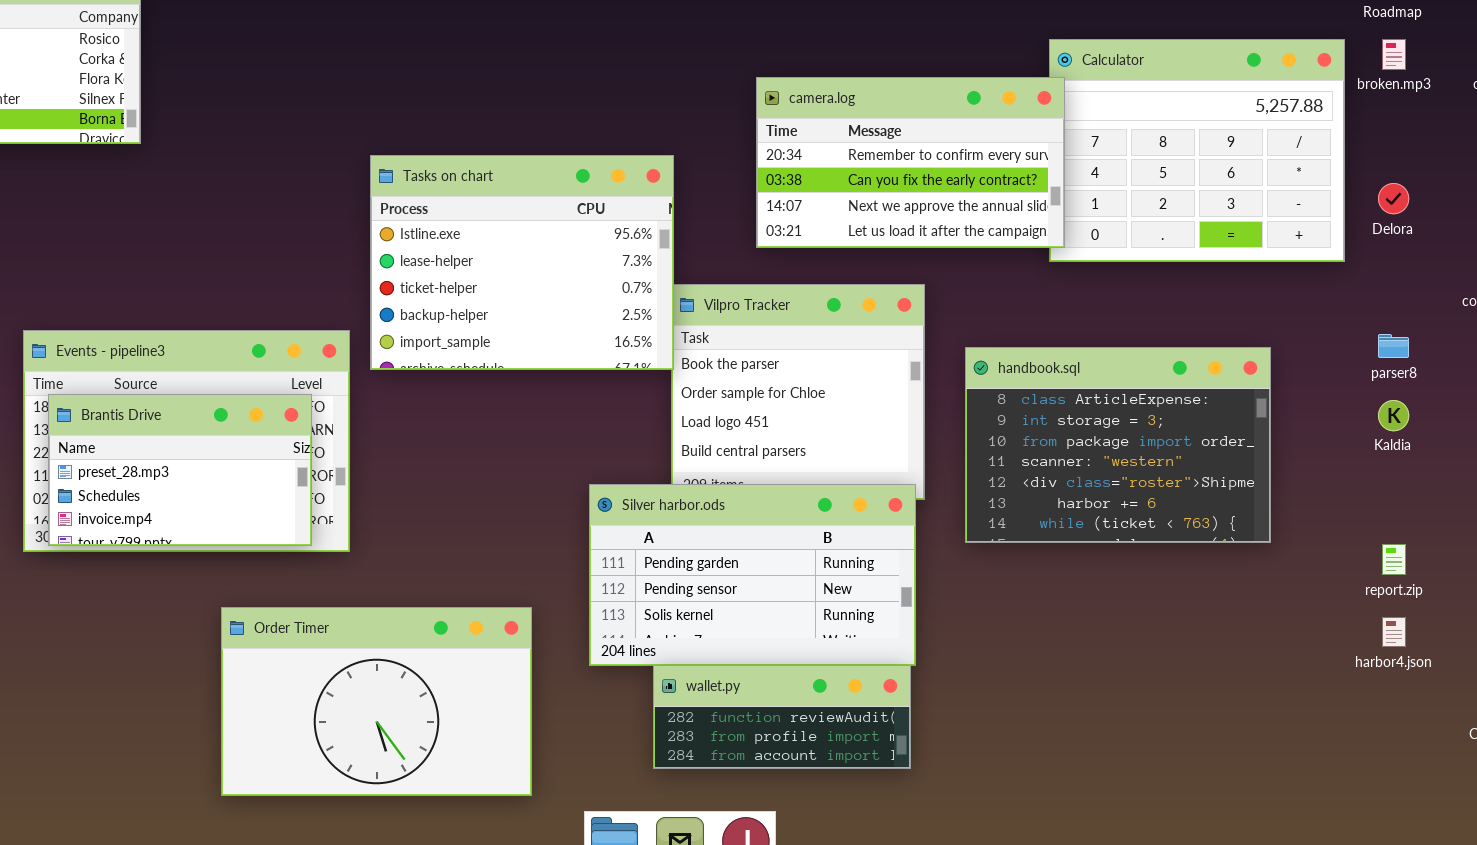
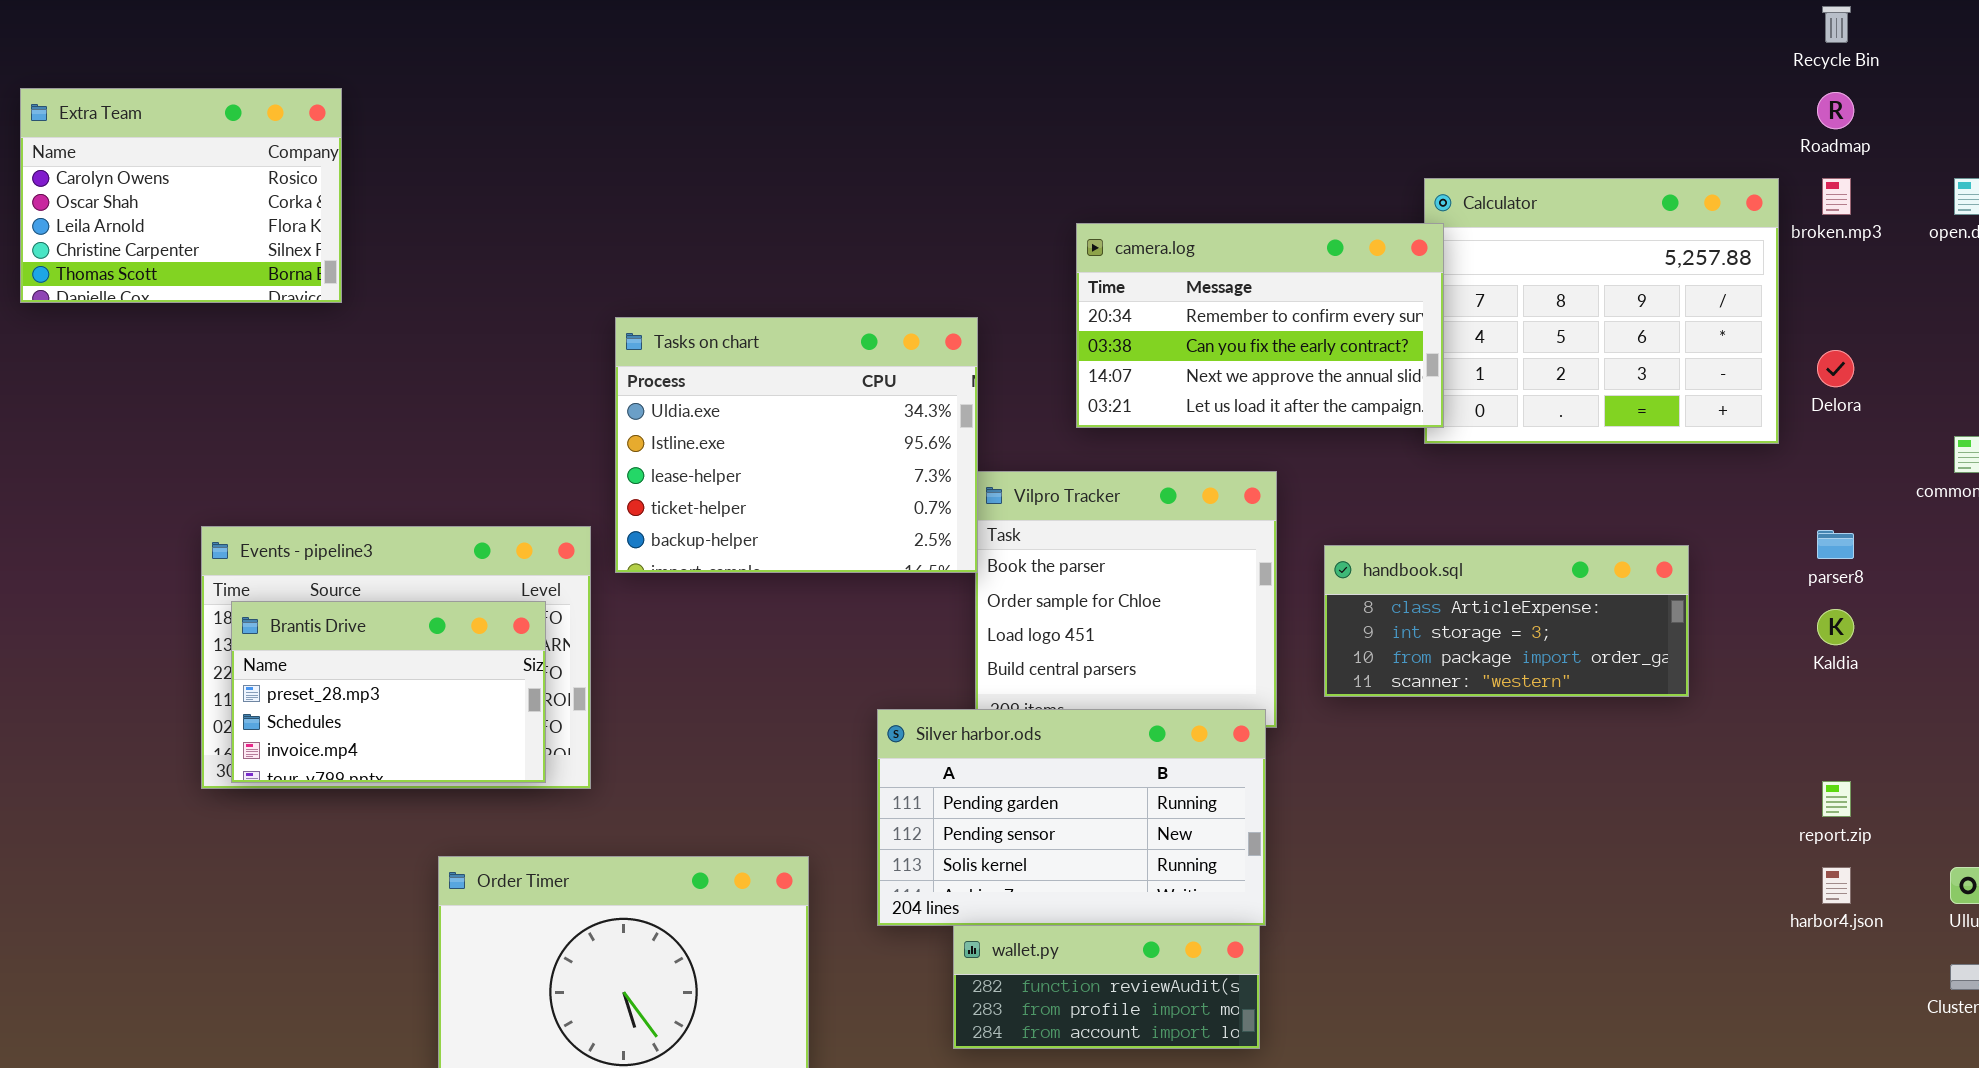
Tasks on chart: [370,155,674,370] -> [615,317,978,573], scrolled up 1 row
handbook.sql: [965,347,1271,543] -> [1324,545,1689,697], resized

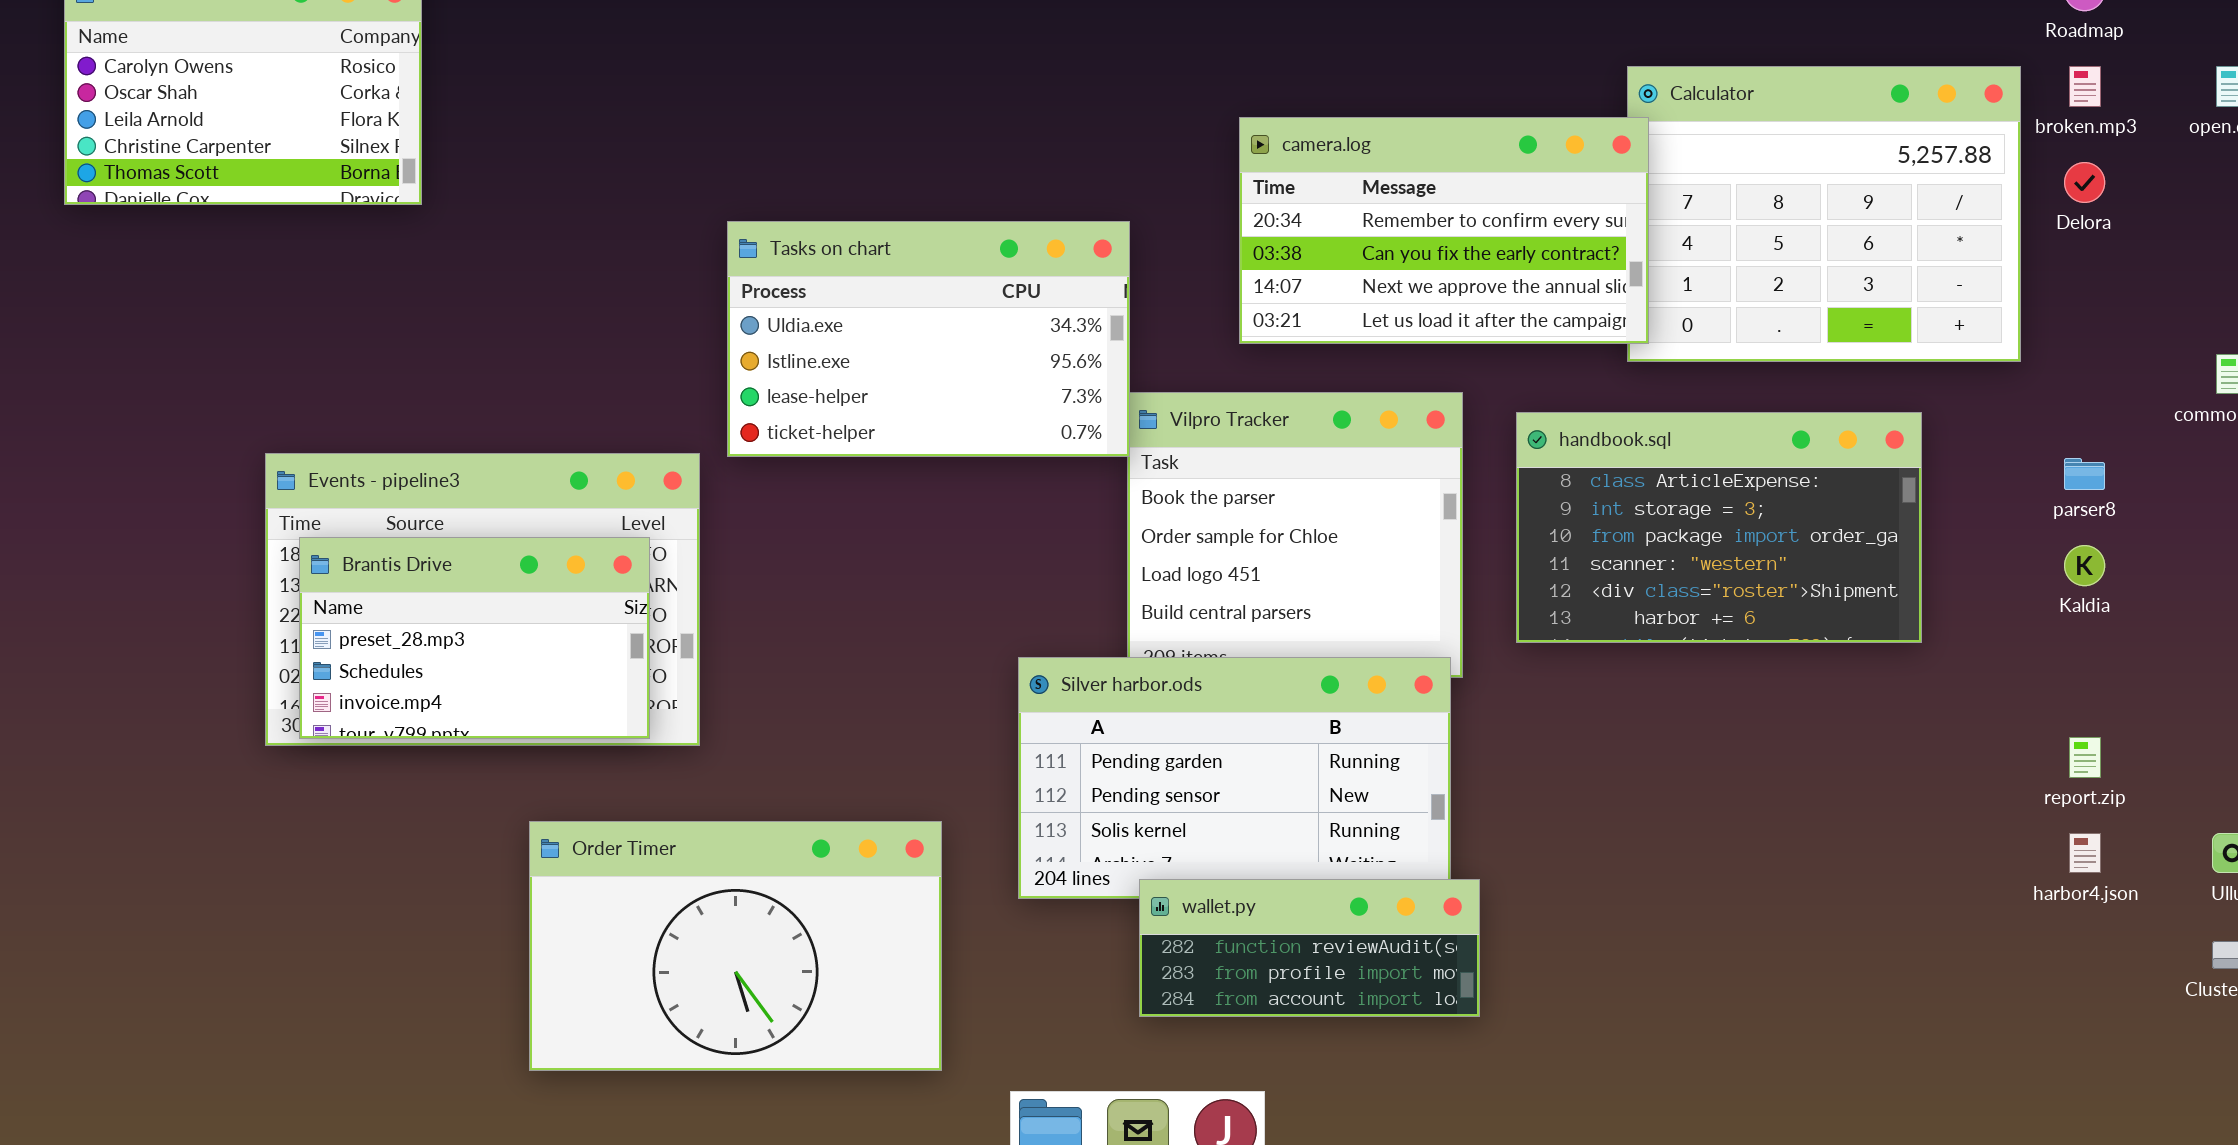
Tasks on chart: [615,317,978,573] -> [727,221,1130,457], resized
Delora: [1817,350,1854,387] -> [2064,162,2105,203], moved
handbook.sql: [1324,545,1689,697] -> [1516,412,1922,643], resized
wallet.py: [953,925,1260,1049] -> [1139,879,1480,1017], moved

